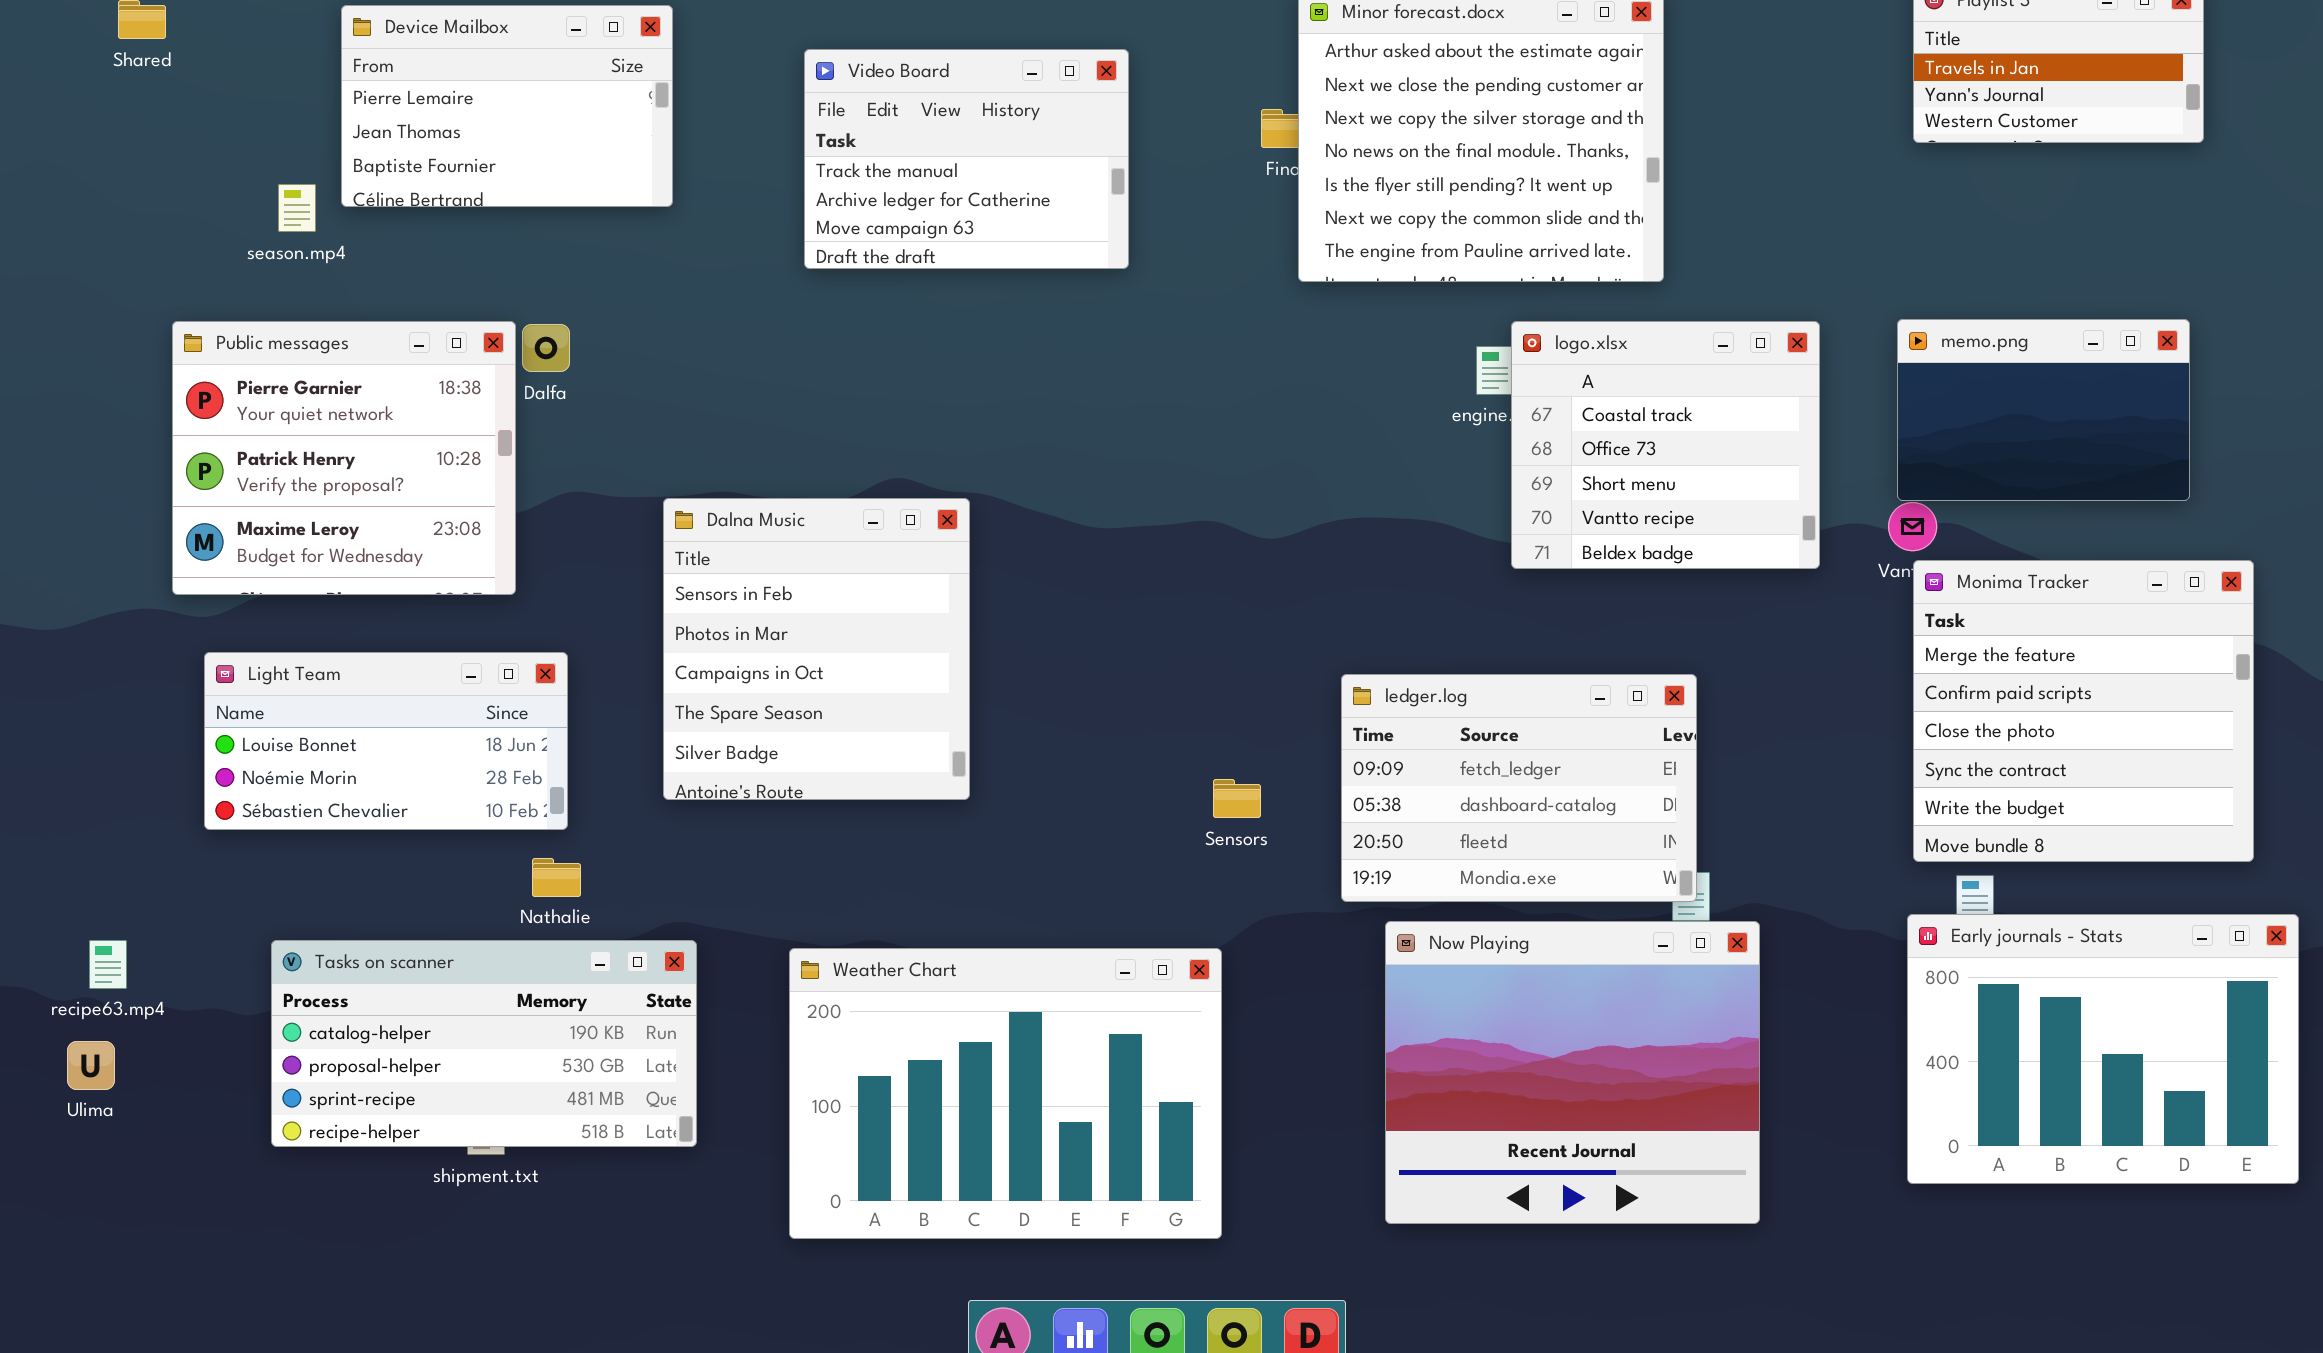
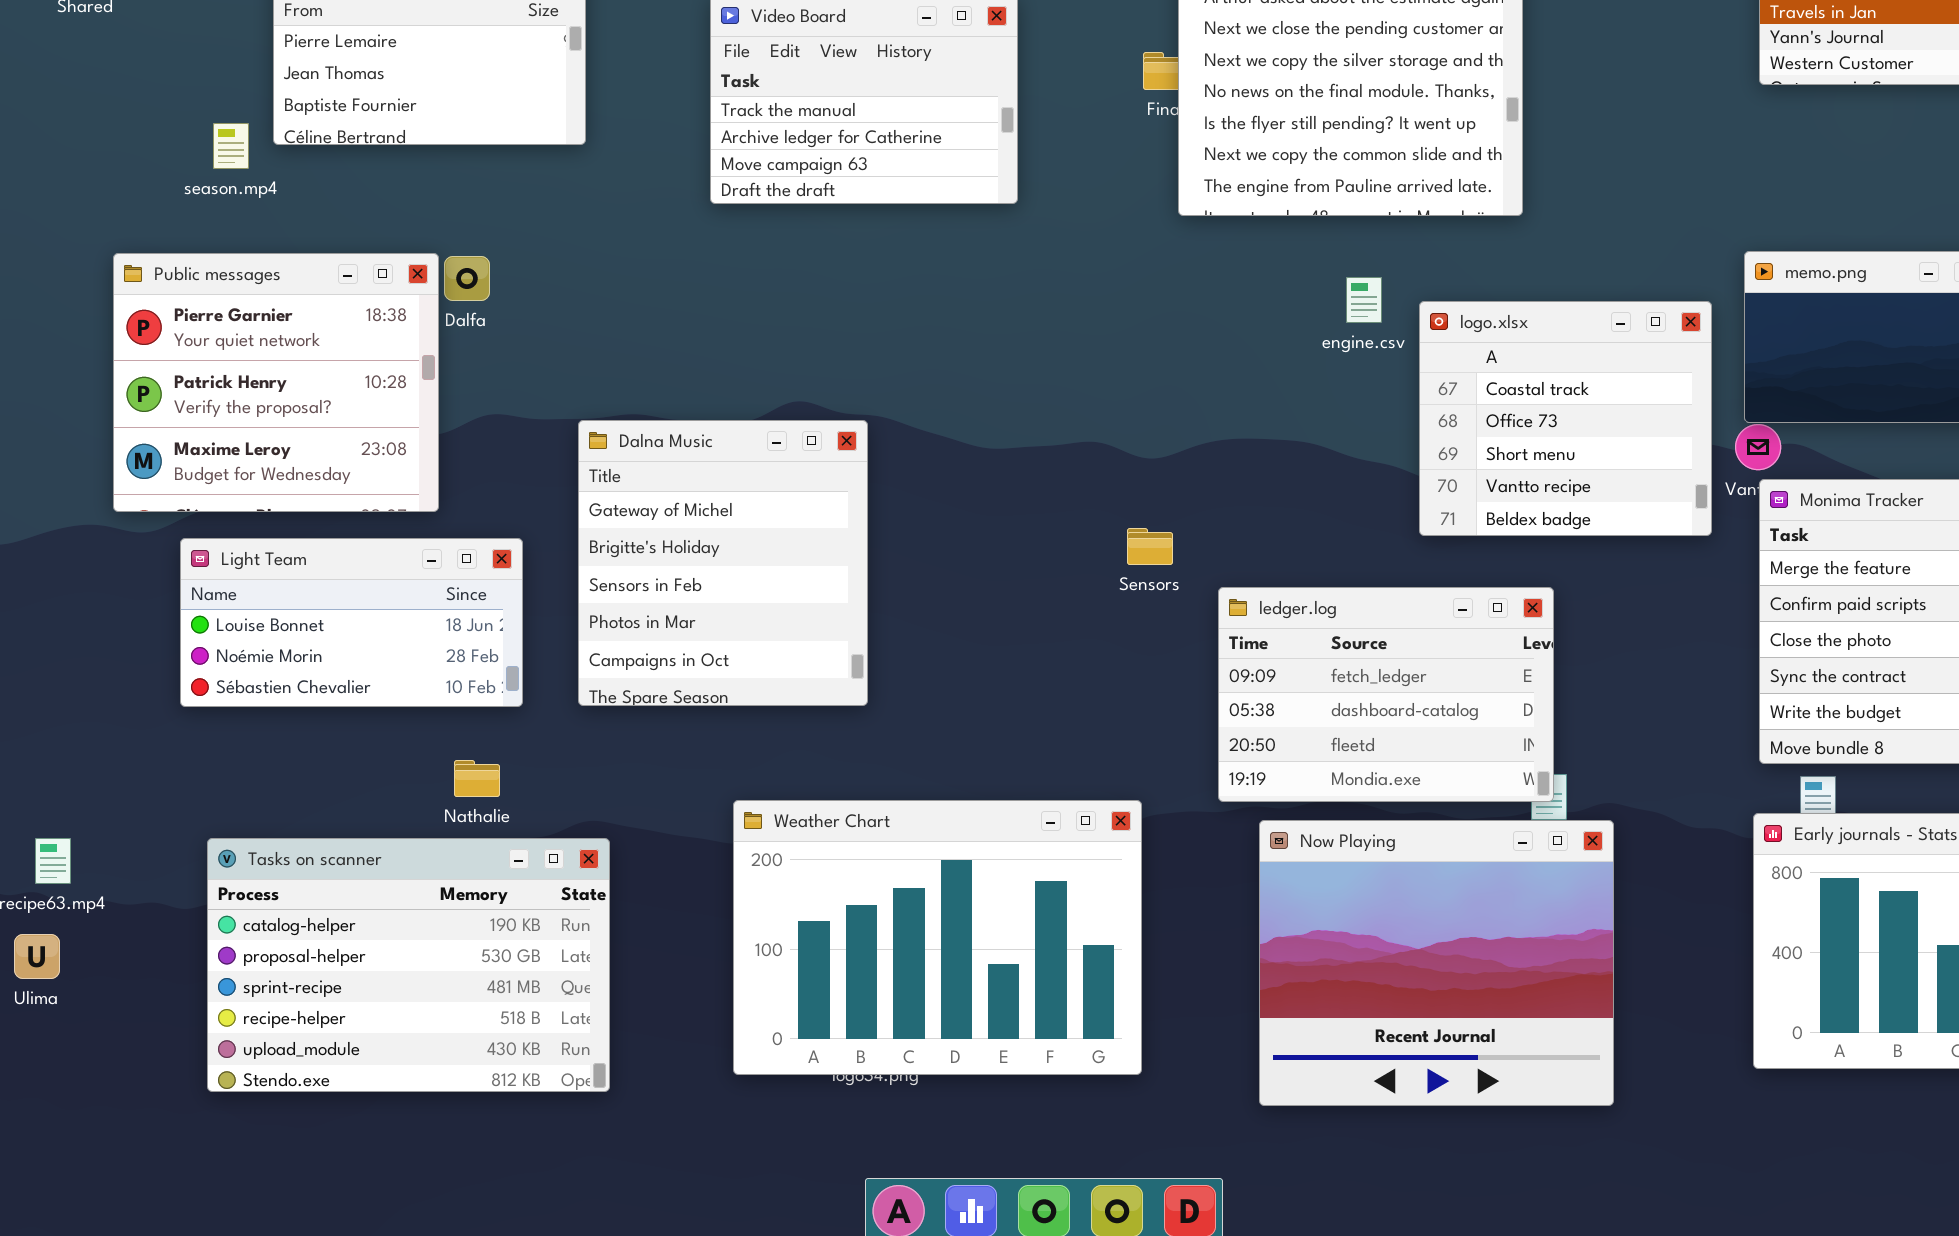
logo.xlsx: [1511,321,1820,569] -> [1419,301,1712,536], moved
Dalna Music: [663,498,970,800] -> [578,420,868,706], scrolled up 2 rows
Light Team: [204,652,568,830] -> [180,538,523,707], moved
Sensors: [1213,779,1261,818] -> [1127,528,1173,565], moved
Tasks on scanner: [271,940,697,1147] -> [207,838,610,1092], resized
Weather Chart: [789,948,1222,1239] -> [733,800,1142,1075], moved

